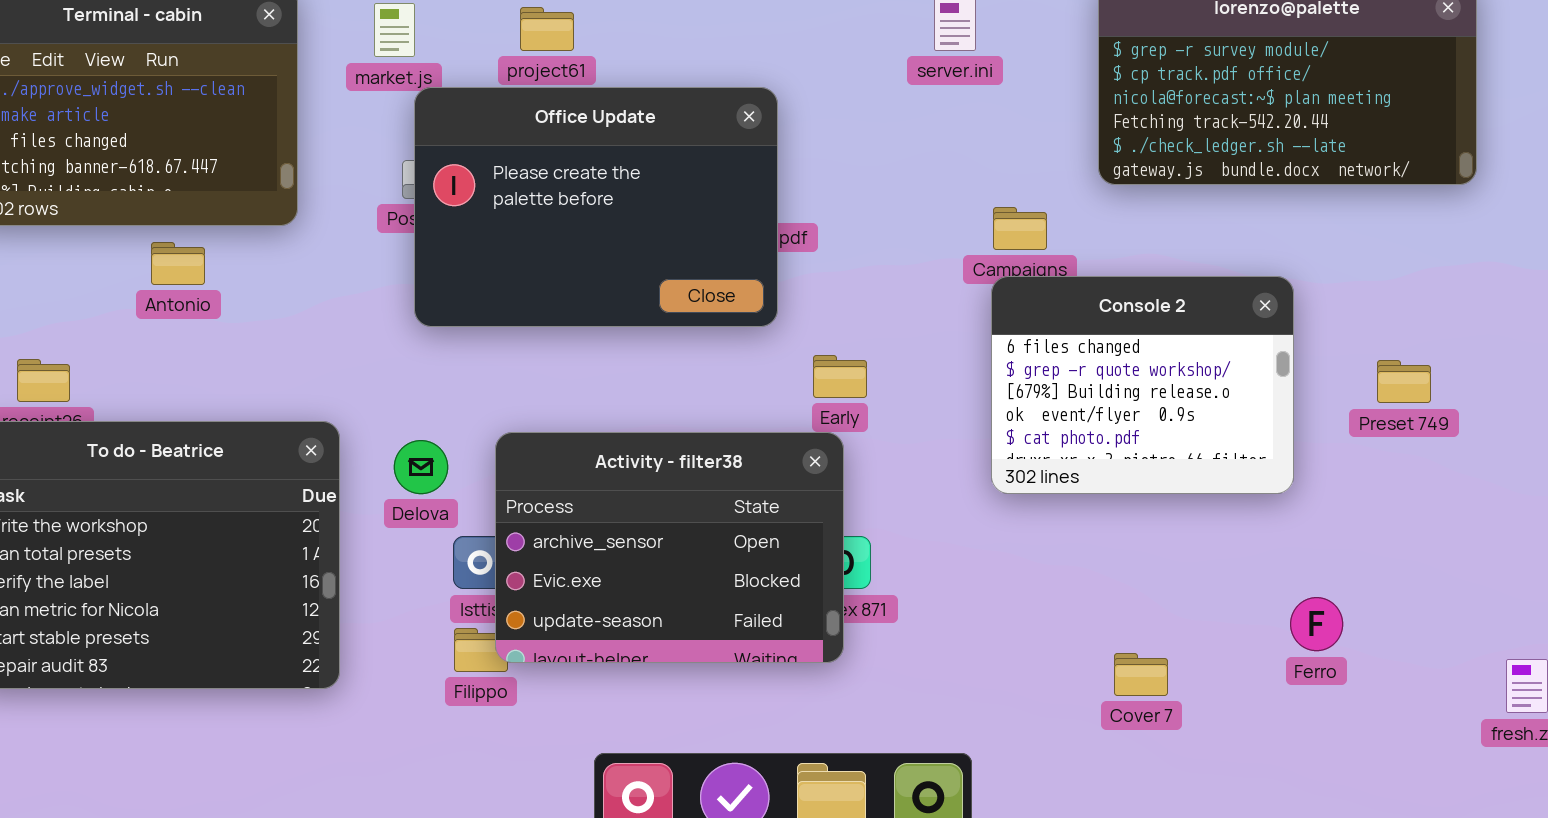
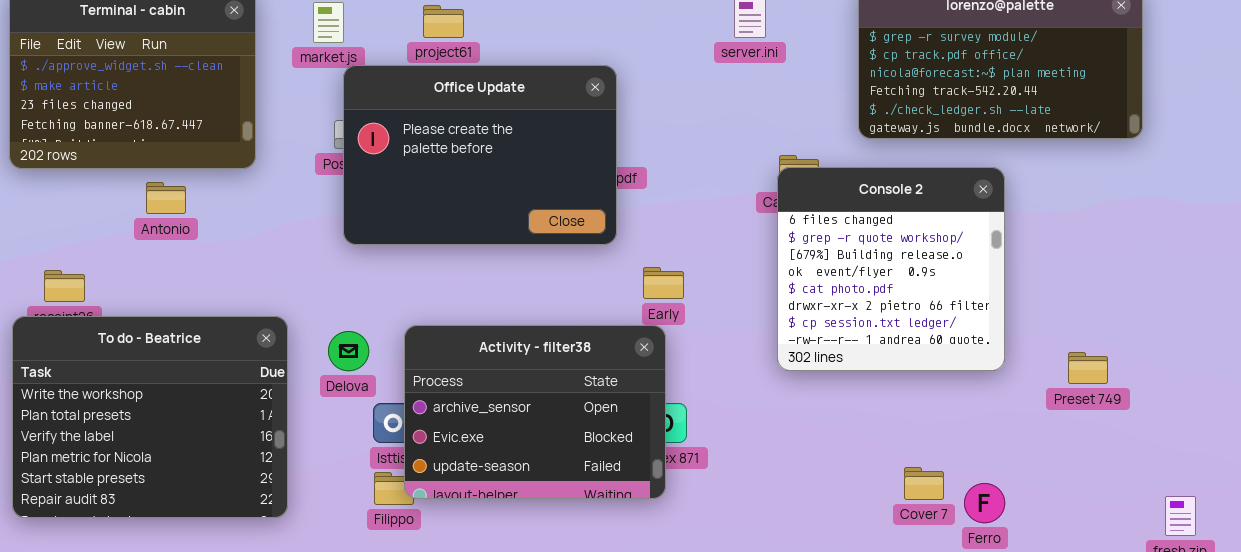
Console 2: [991,276,1294,494] -> [777,167,1005,371], resized
Preset 749: [1377,360,1431,403] -> [1068,352,1108,384], moved
Ferro: [1290,597,1343,651] -> [964,483,1005,523], moved
Cover 7: [1114,653,1168,696] -> [904,467,944,500], moved

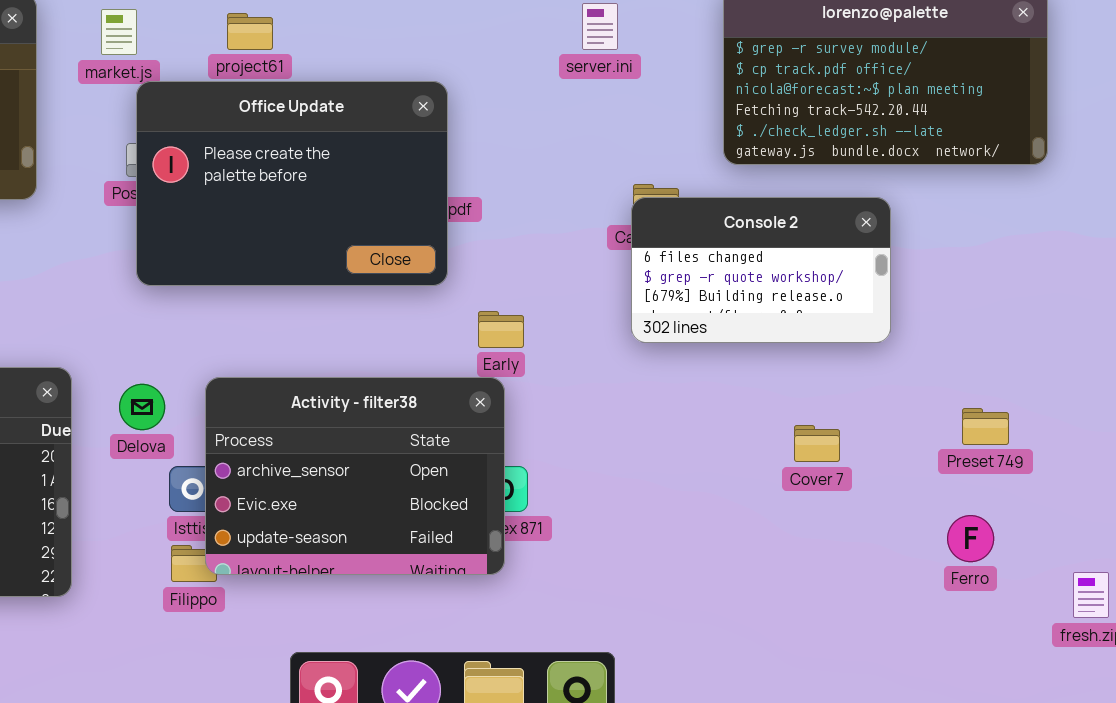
Console 2: [777,167,1005,371] -> [631,197,891,343], resized
Cover 7: [904,467,944,500] -> [794,425,840,462], moved
Ferro: [964,483,1005,523] -> [947,515,994,562], moved

